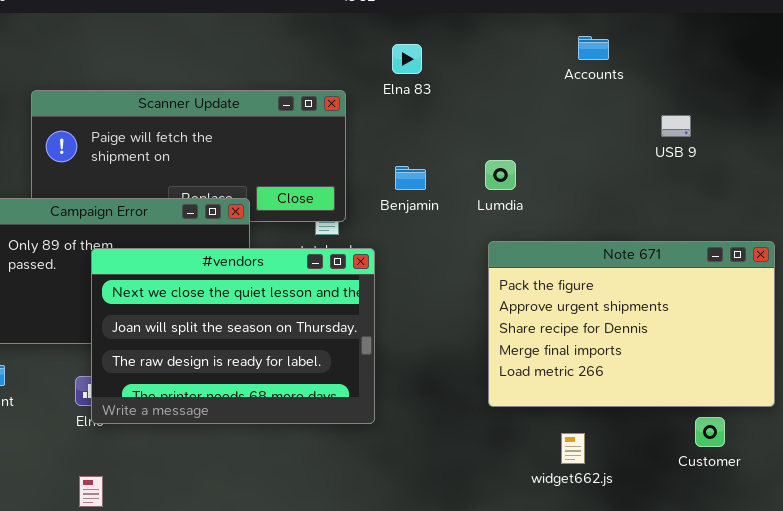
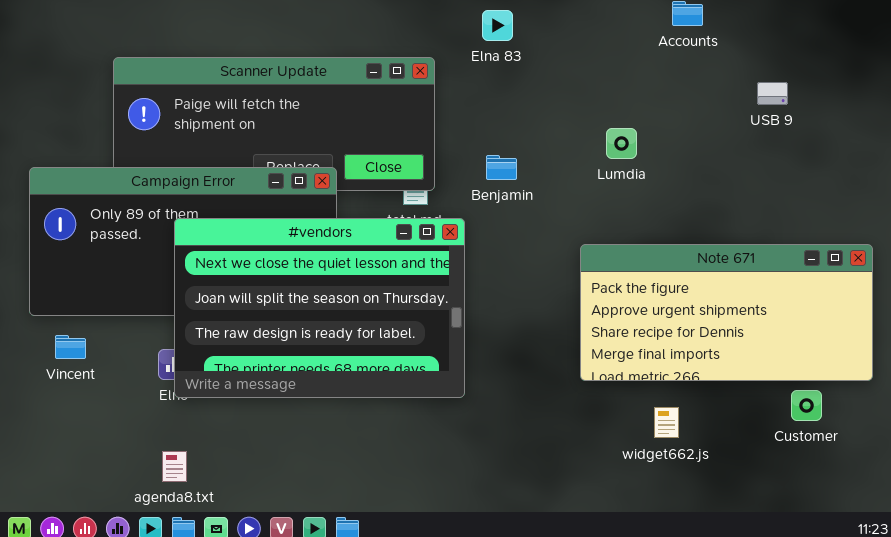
Lumdia: [485,160,516,190] -> [606,128,637,159], moved
Benjamin: [395,166,426,190] -> [486,155,517,180], moved
Note 671: [488,241,775,407] -> [580,244,873,381], resized

